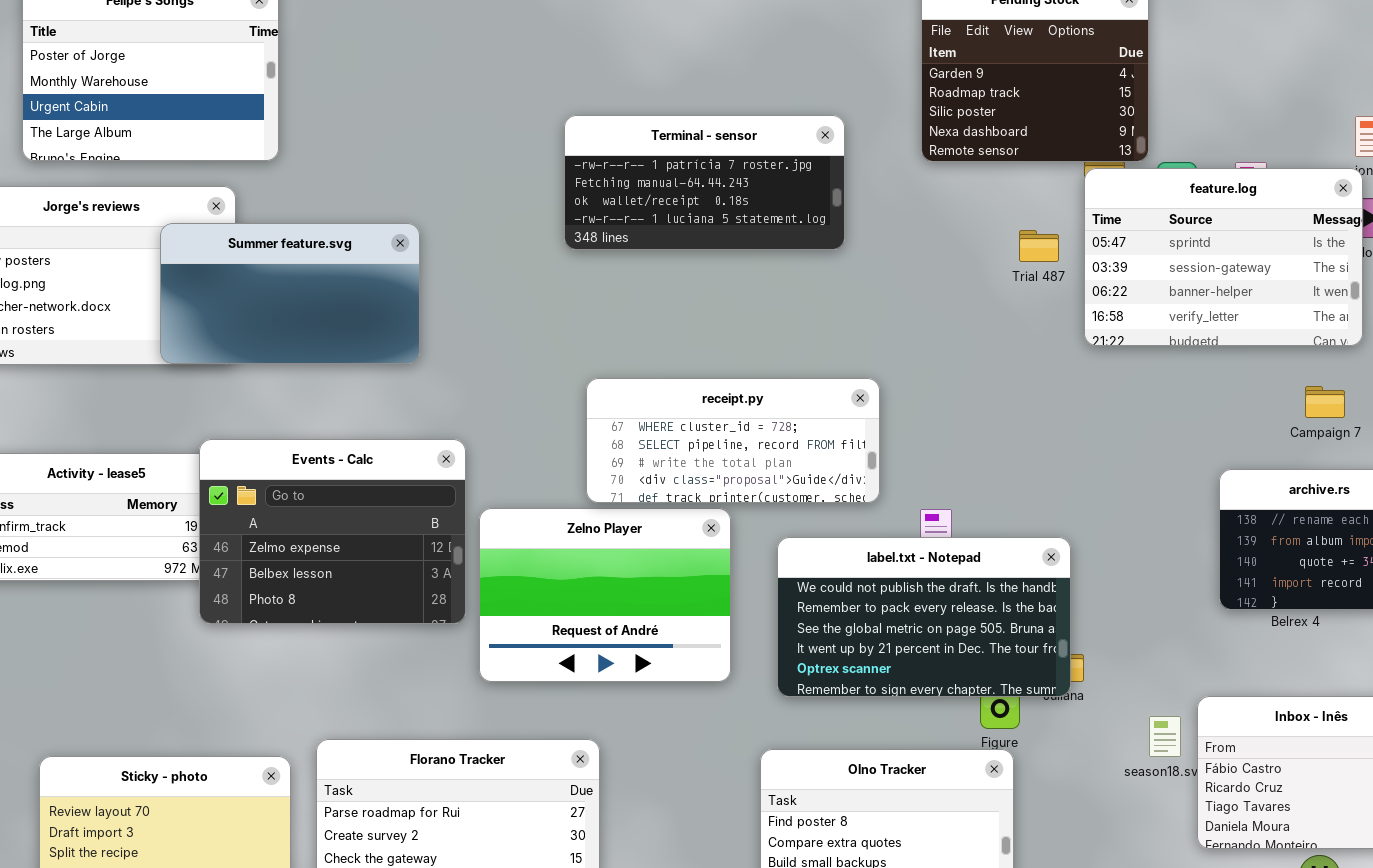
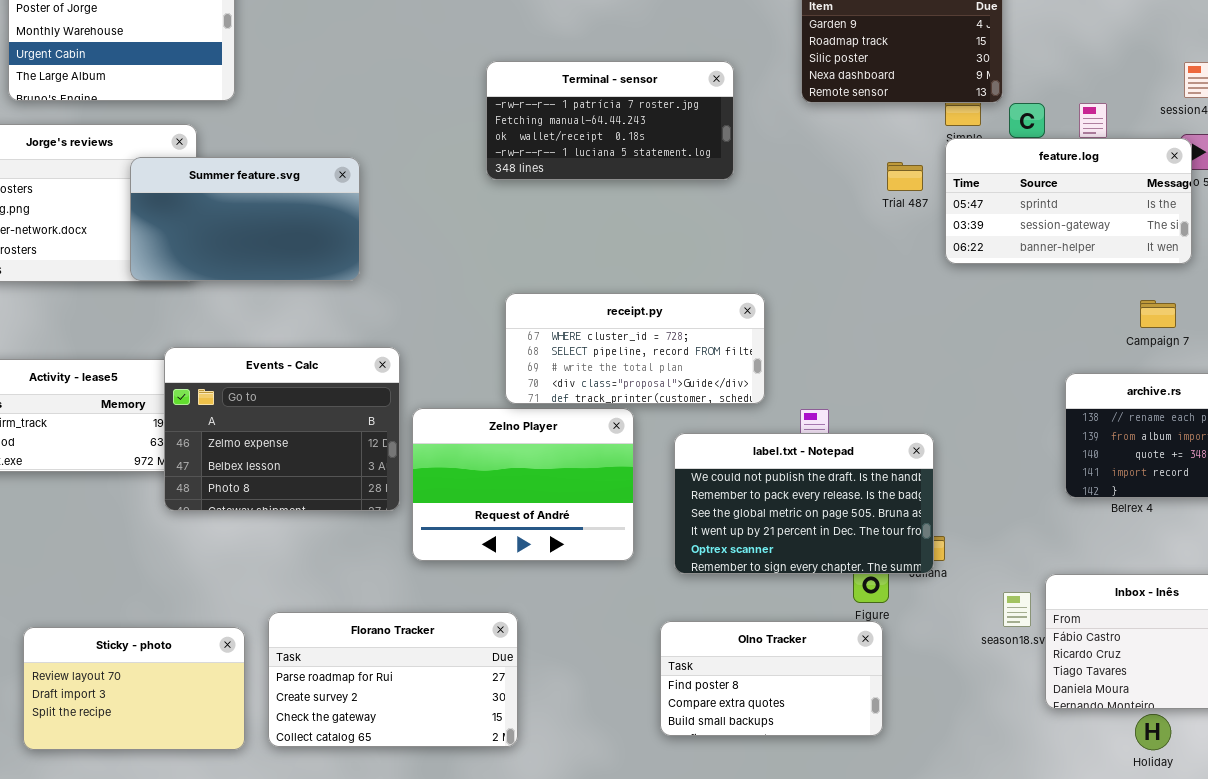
feature.log: [1084,168,1363,346] -> [945,138,1192,264], resized

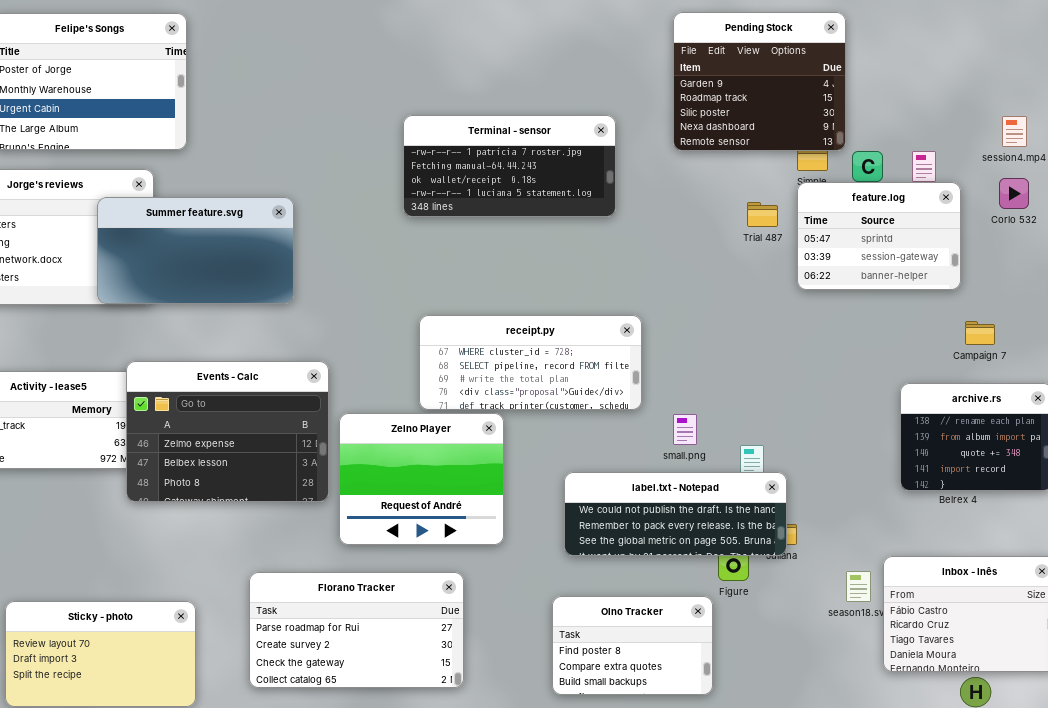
feature.log: [945,138,1192,264] -> [797,182,961,290], resized
Zelno Player: [412,408,634,561] -> [339,413,504,545], resized
label.txt - Notepad: [674,433,934,574] -> [564,472,787,556], resized
Florano Tracker: [268,612,518,747] -> [249,572,464,688], moved
Olno Tracker: [660,621,883,736] -> [552,596,713,695], resized

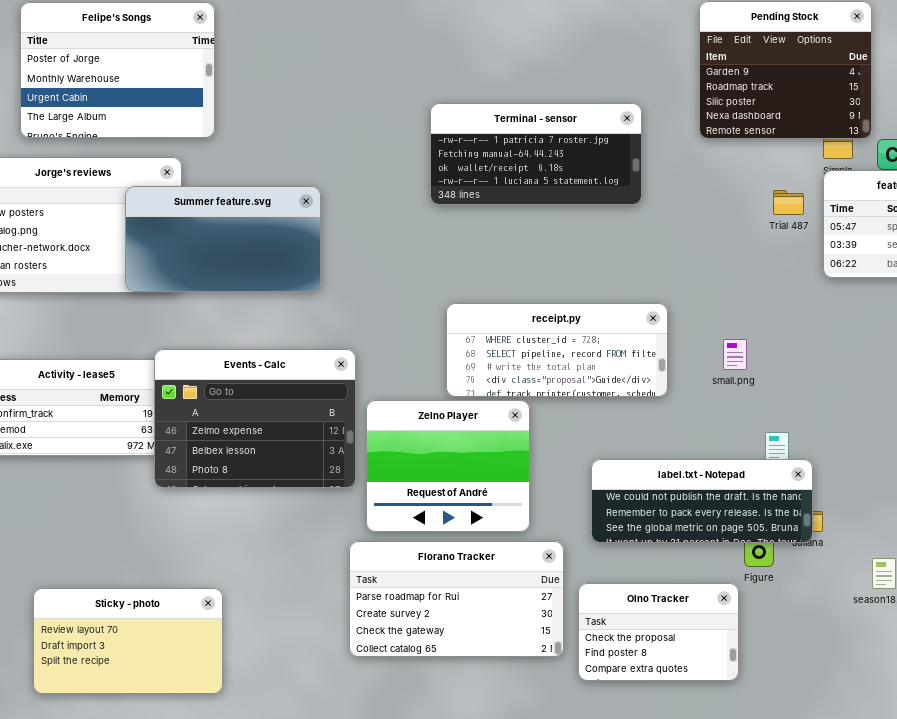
small.png: [673,414,697,445] -> [723,339,747,370], moved
Florano Tracker: [249,572,464,688] -> [349,541,564,657], moved
Olno Tracker: [552,596,713,695] -> [578,583,739,681], scrolled up 1 row

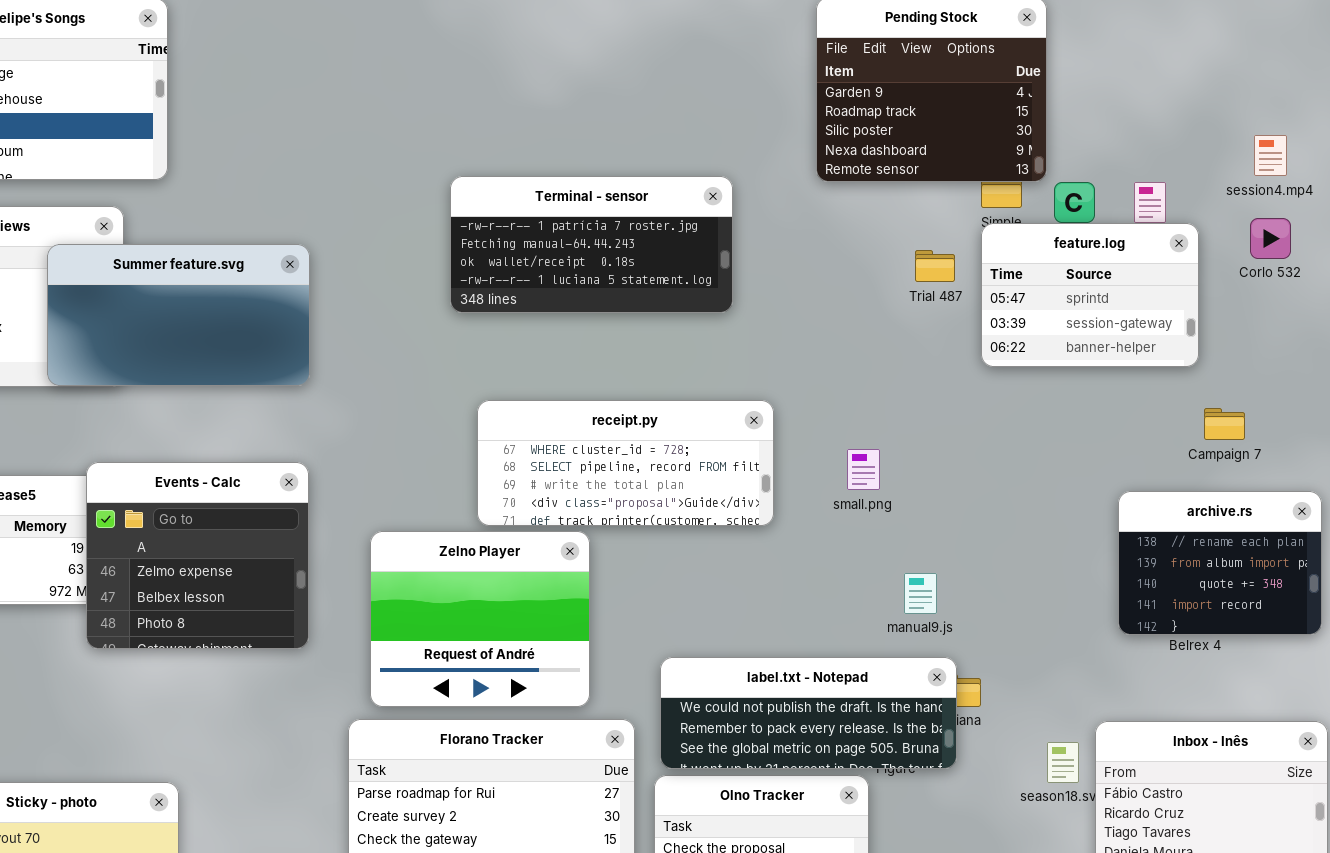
Terminal - sensor: [430,103,642,205] -> [450,176,733,313], moved
Events - Calc: [154,349,356,488] -> [86,462,309,649], resized
label.txt - Notepad: [591,459,813,543] -> [660,657,957,769], moved

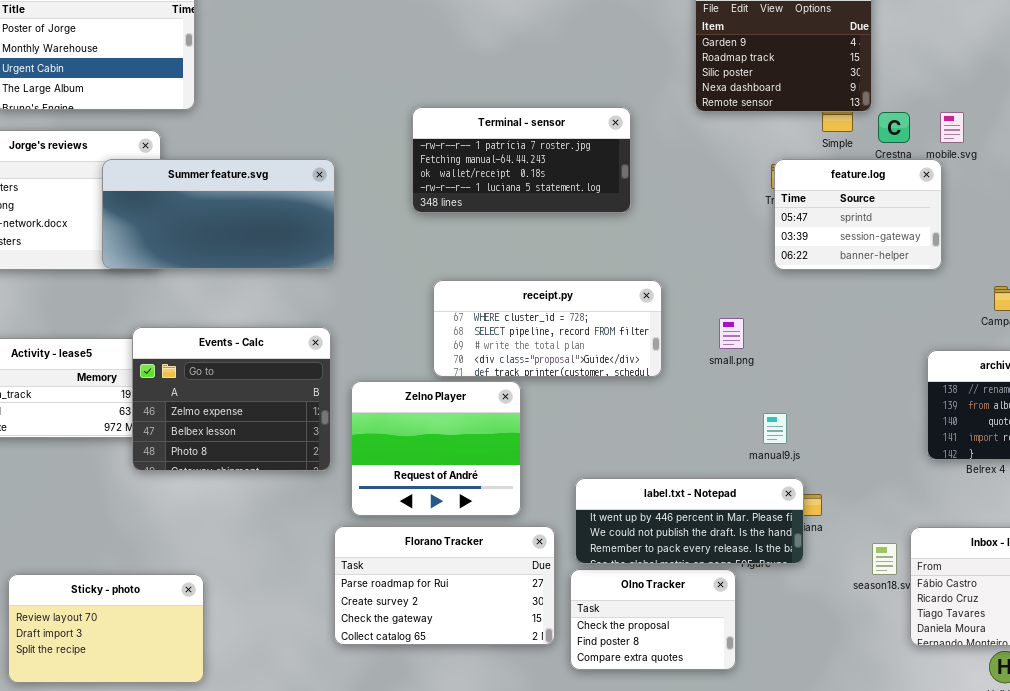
feature.log: [981,223,1199,367] -> [774,159,942,270], moved
Summer feature.svg: [47,244,310,386] -> [102,159,335,269], resized
Events - Calc: [86,462,309,649] -> [132,327,331,471], resized
label.txt - Notepad: [660,657,957,769] -> [575,478,804,564], scrolled up 1 row

